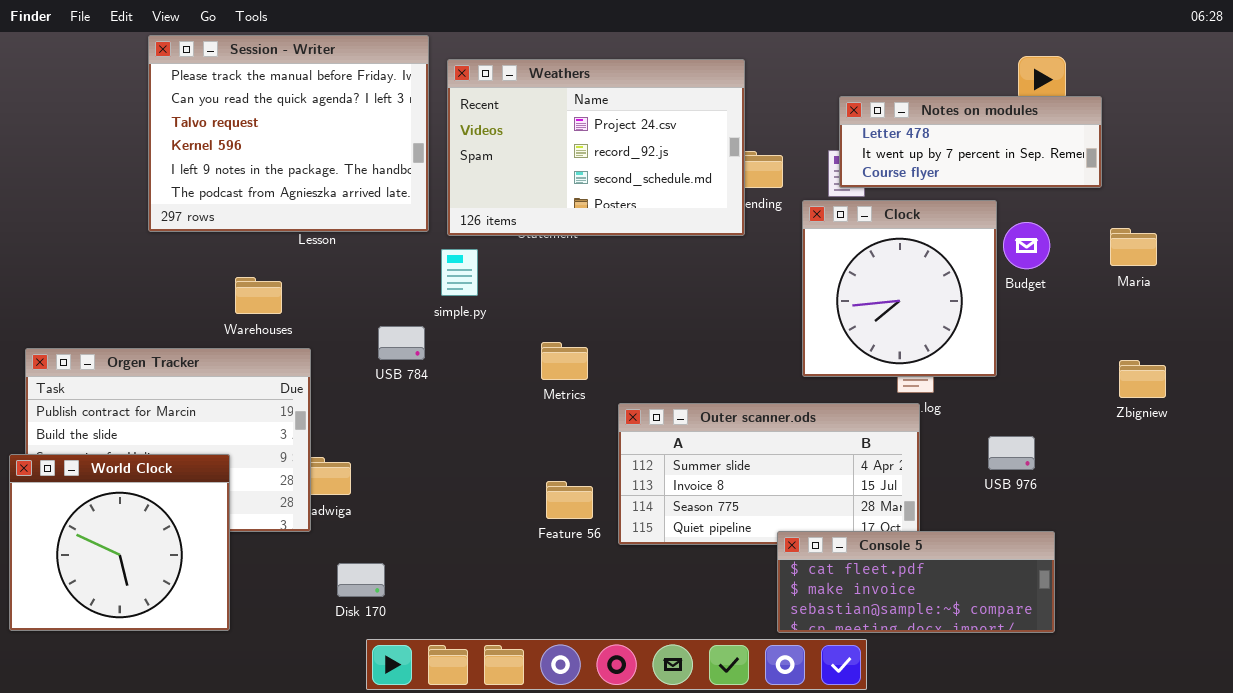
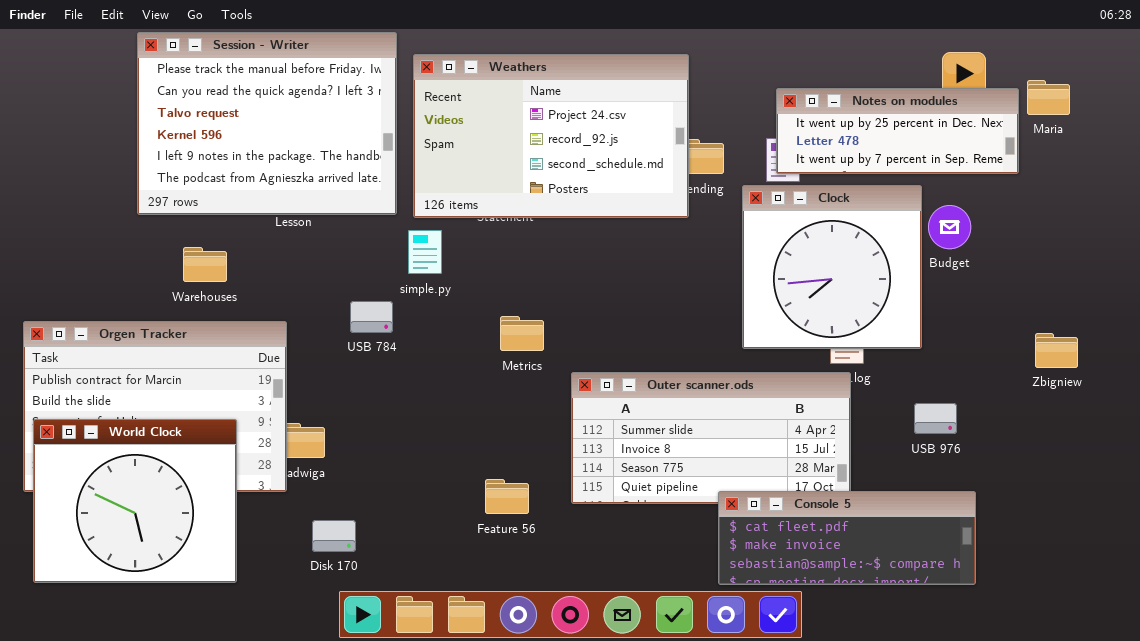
Notes on modules: [839,96,1102,188] -> [776,88,1019,174], scrolled up 1 row
Maria: [1110,228,1157,266] -> [1027,80,1070,115], moved
Warehouses: [235,277,282,314] -> [183,247,227,282], moved
World Clock: [9,454,230,631] -> [33,419,237,583], moved
Feature 56: [546,481,593,519] -> [485,479,529,514], moved

